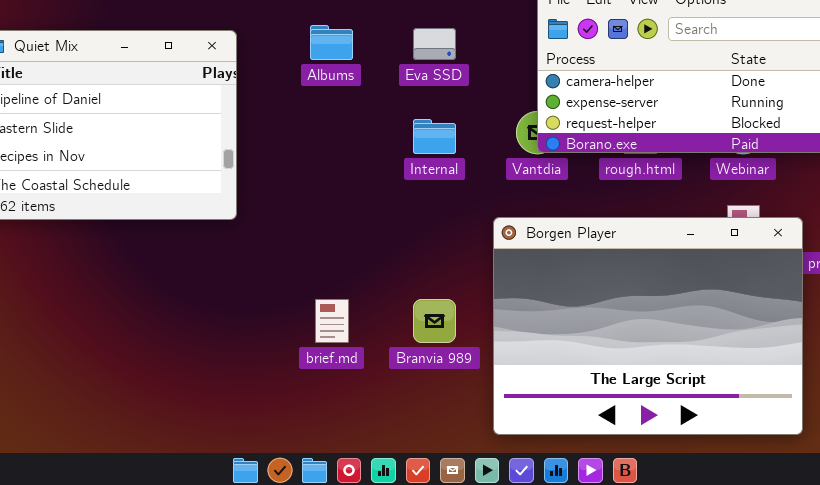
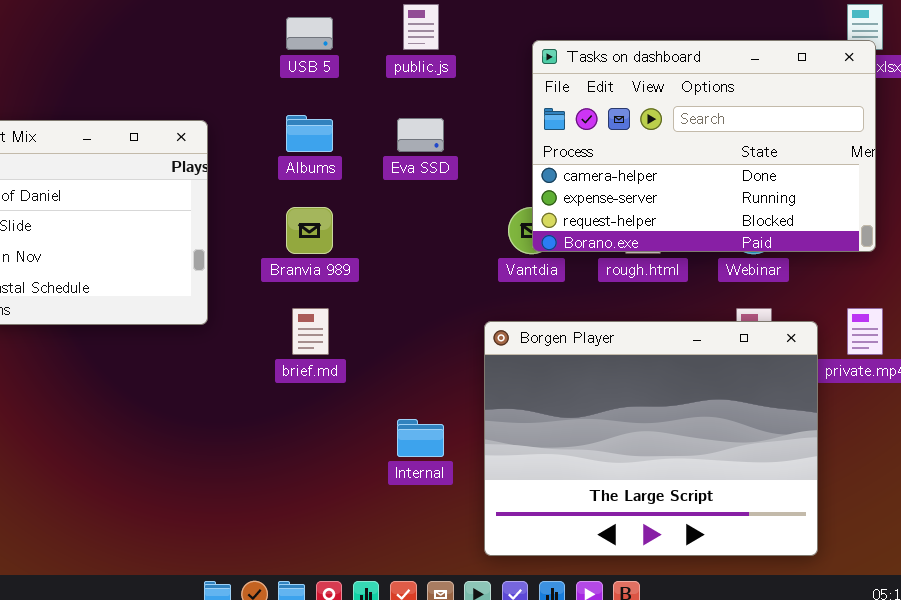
Internal: [413,119,456,154] -> [397,419,444,457], moved
brief.md: [315,299,349,343] -> [292,308,329,355], moved
Branvia 989: [413,299,456,343] -> [286,207,333,254], moved

